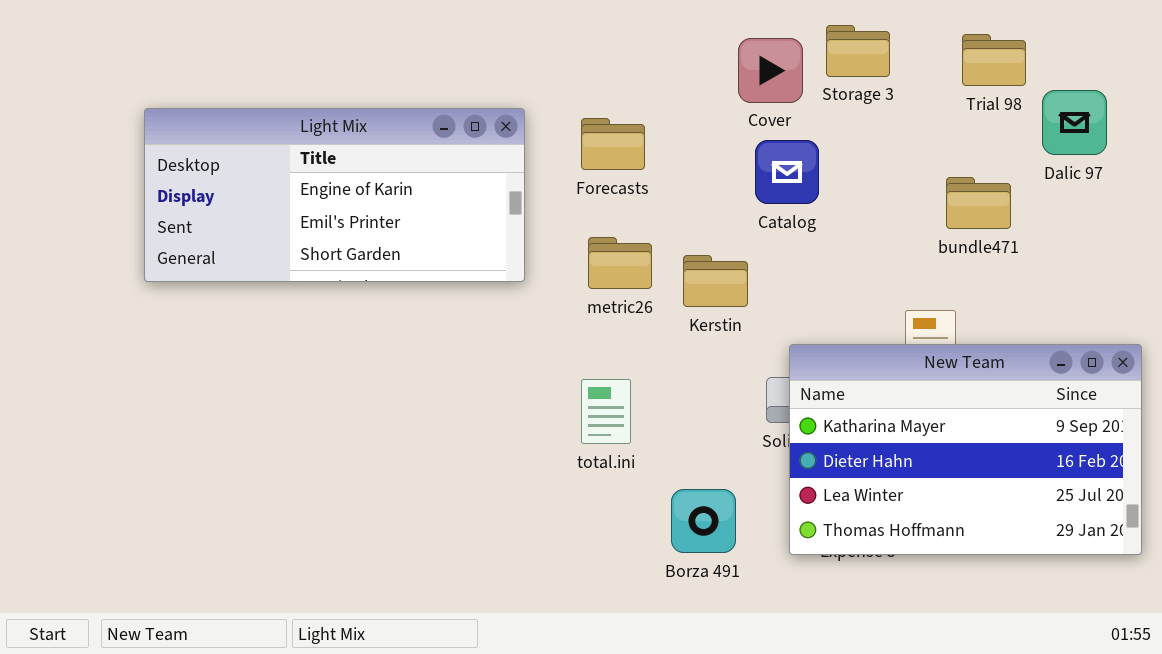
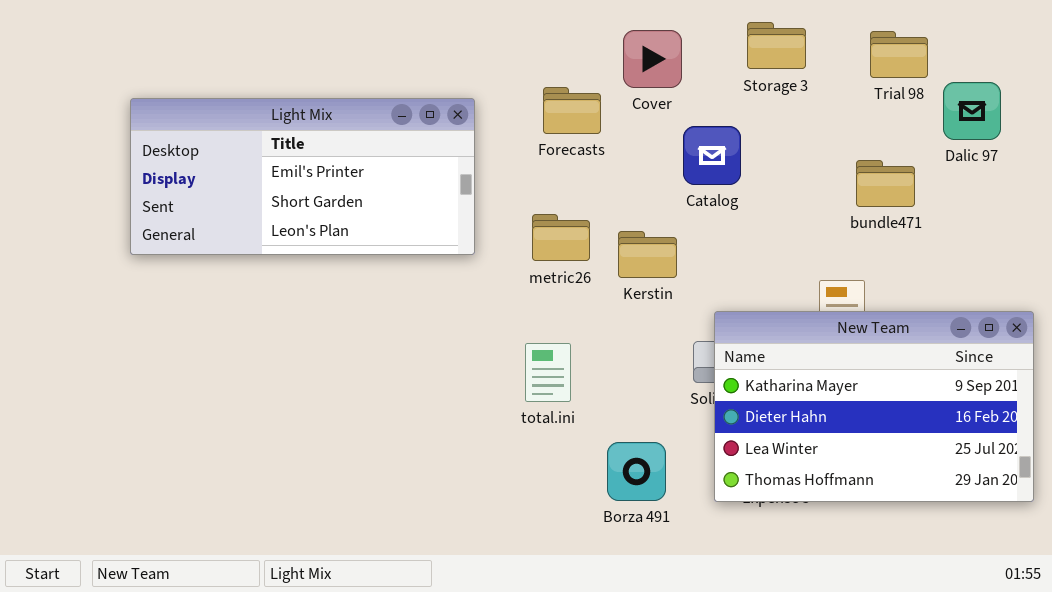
Cover: [738,38,803,103] -> [623,30,682,88], moved
Light Mix: [144,108,525,282] -> [130,98,475,255], scrolled down 1 row
Forecasts: [581,118,645,170] -> [543,87,601,134], moved

